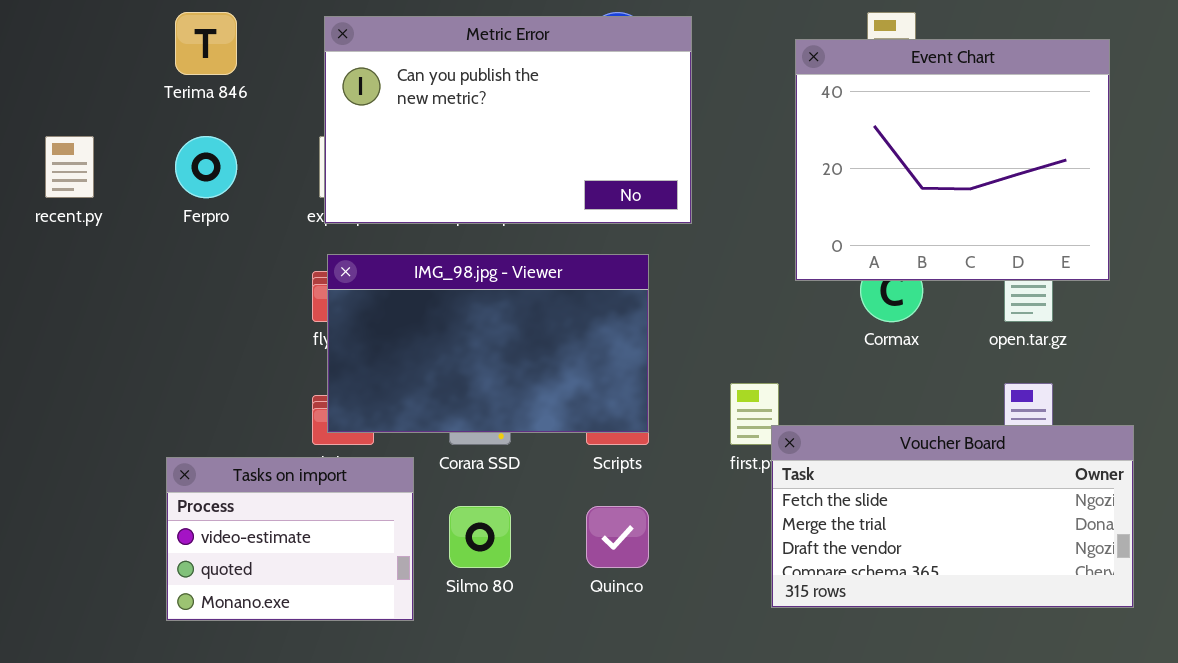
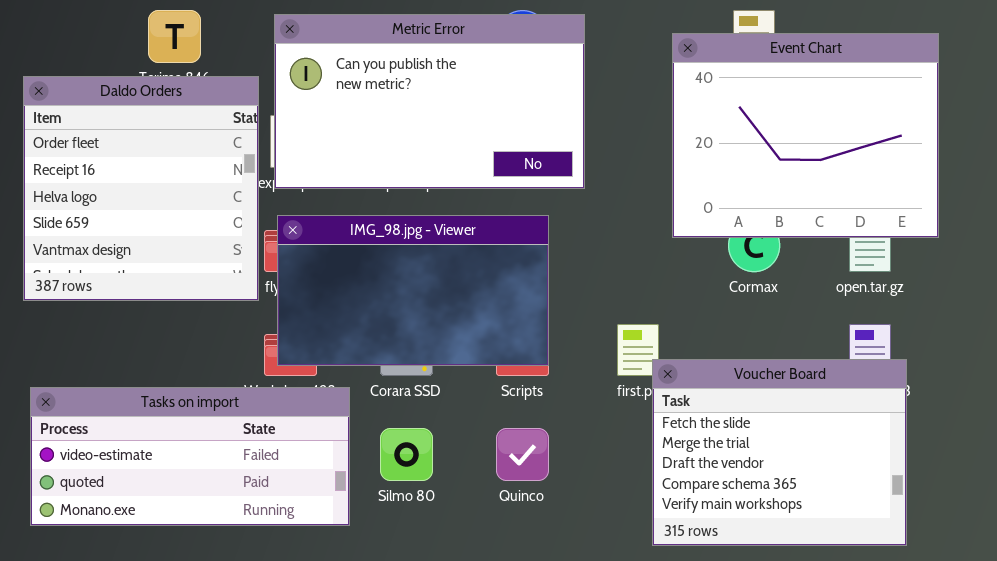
Daldo Orders: none -> [23,76,259,301], opened
Voucher Board: [771,425,1134,608] -> [652,359,907,546], resized
Tasks on import: [166,457,414,621] -> [30,387,350,526], resized

